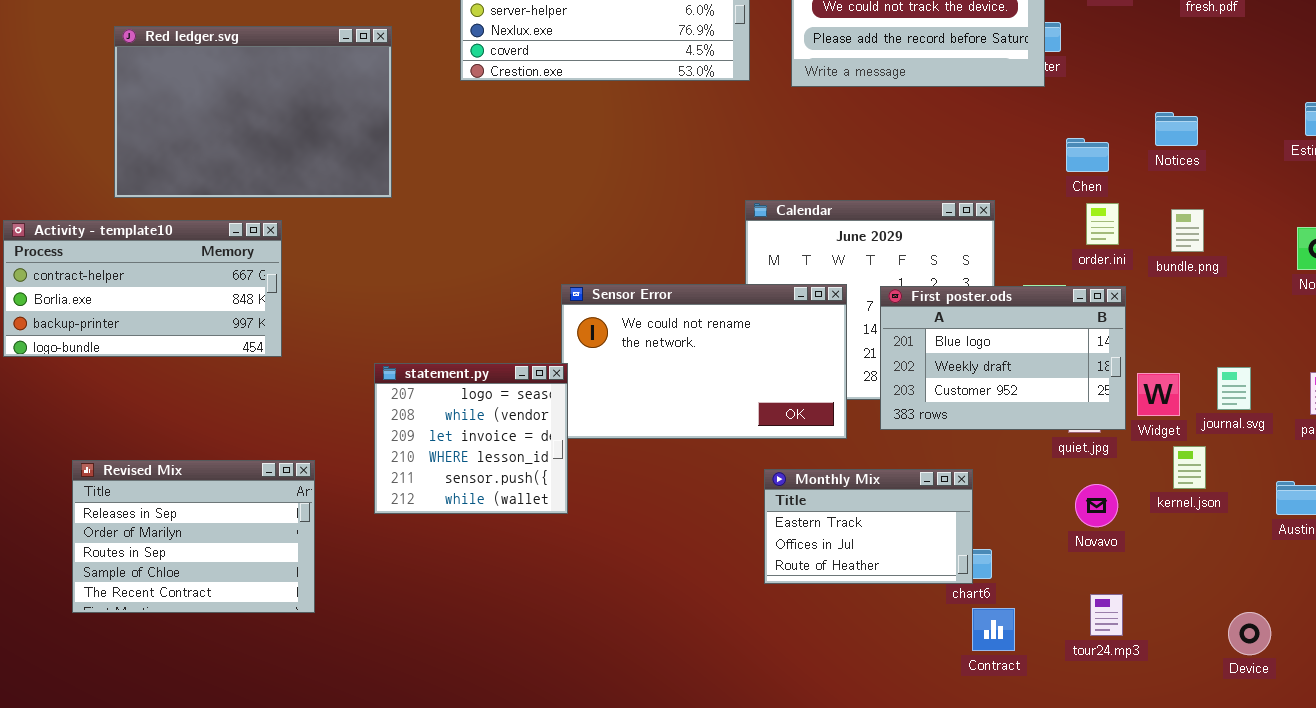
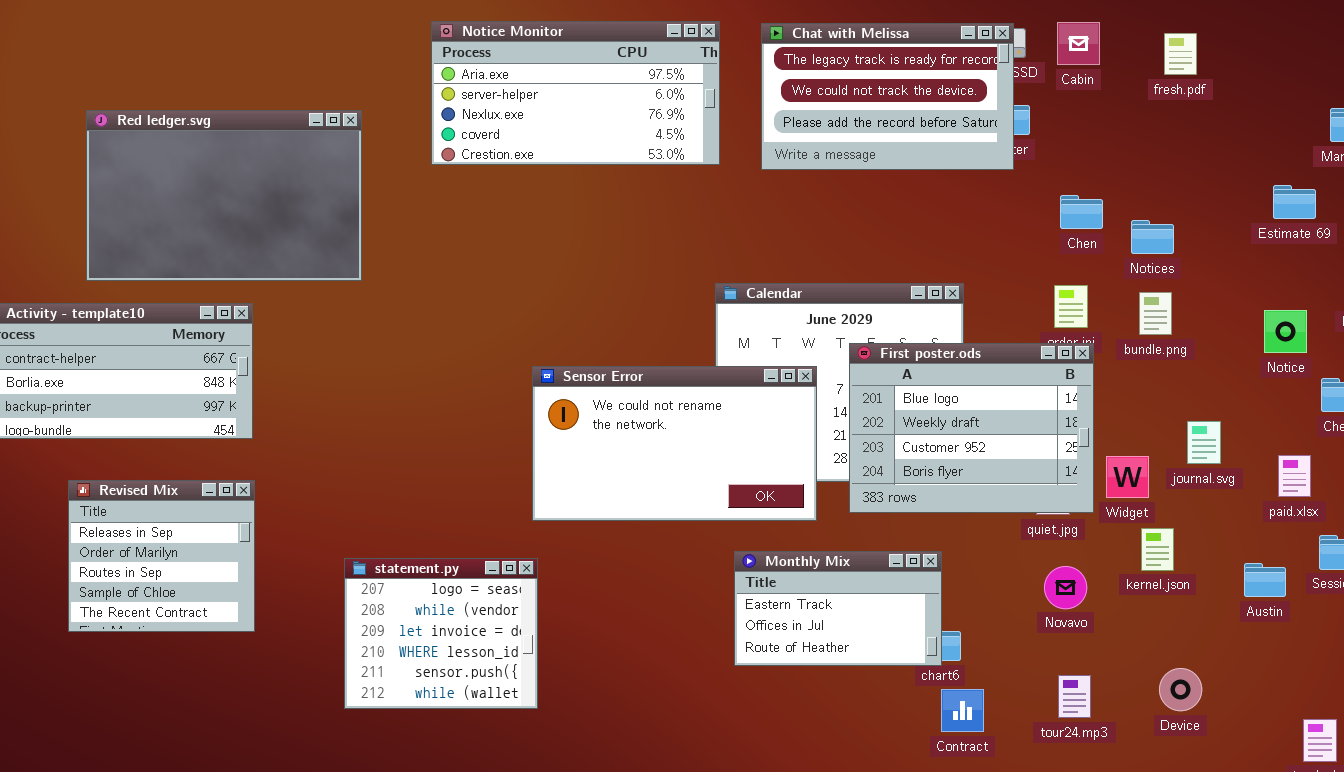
Notices: [1155,112,1198,146] -> [1131,220,1174,254], moved
Chen: [1066,138,1109,172] -> [1060,195,1103,229], moved
First poster.ods: [880,286,1126,430] -> [849,343,1094,513], resized
statement.py: [374,363,568,514] -> [344,558,538,709], moved
journal.svg: [1217,367,1251,410] -> [1187,421,1221,464], moved
Revised Mix: [72,460,315,613] -> [68,480,255,632], moved, resized
Device: [1228,612,1271,655] -> [1159,668,1202,711], moved

